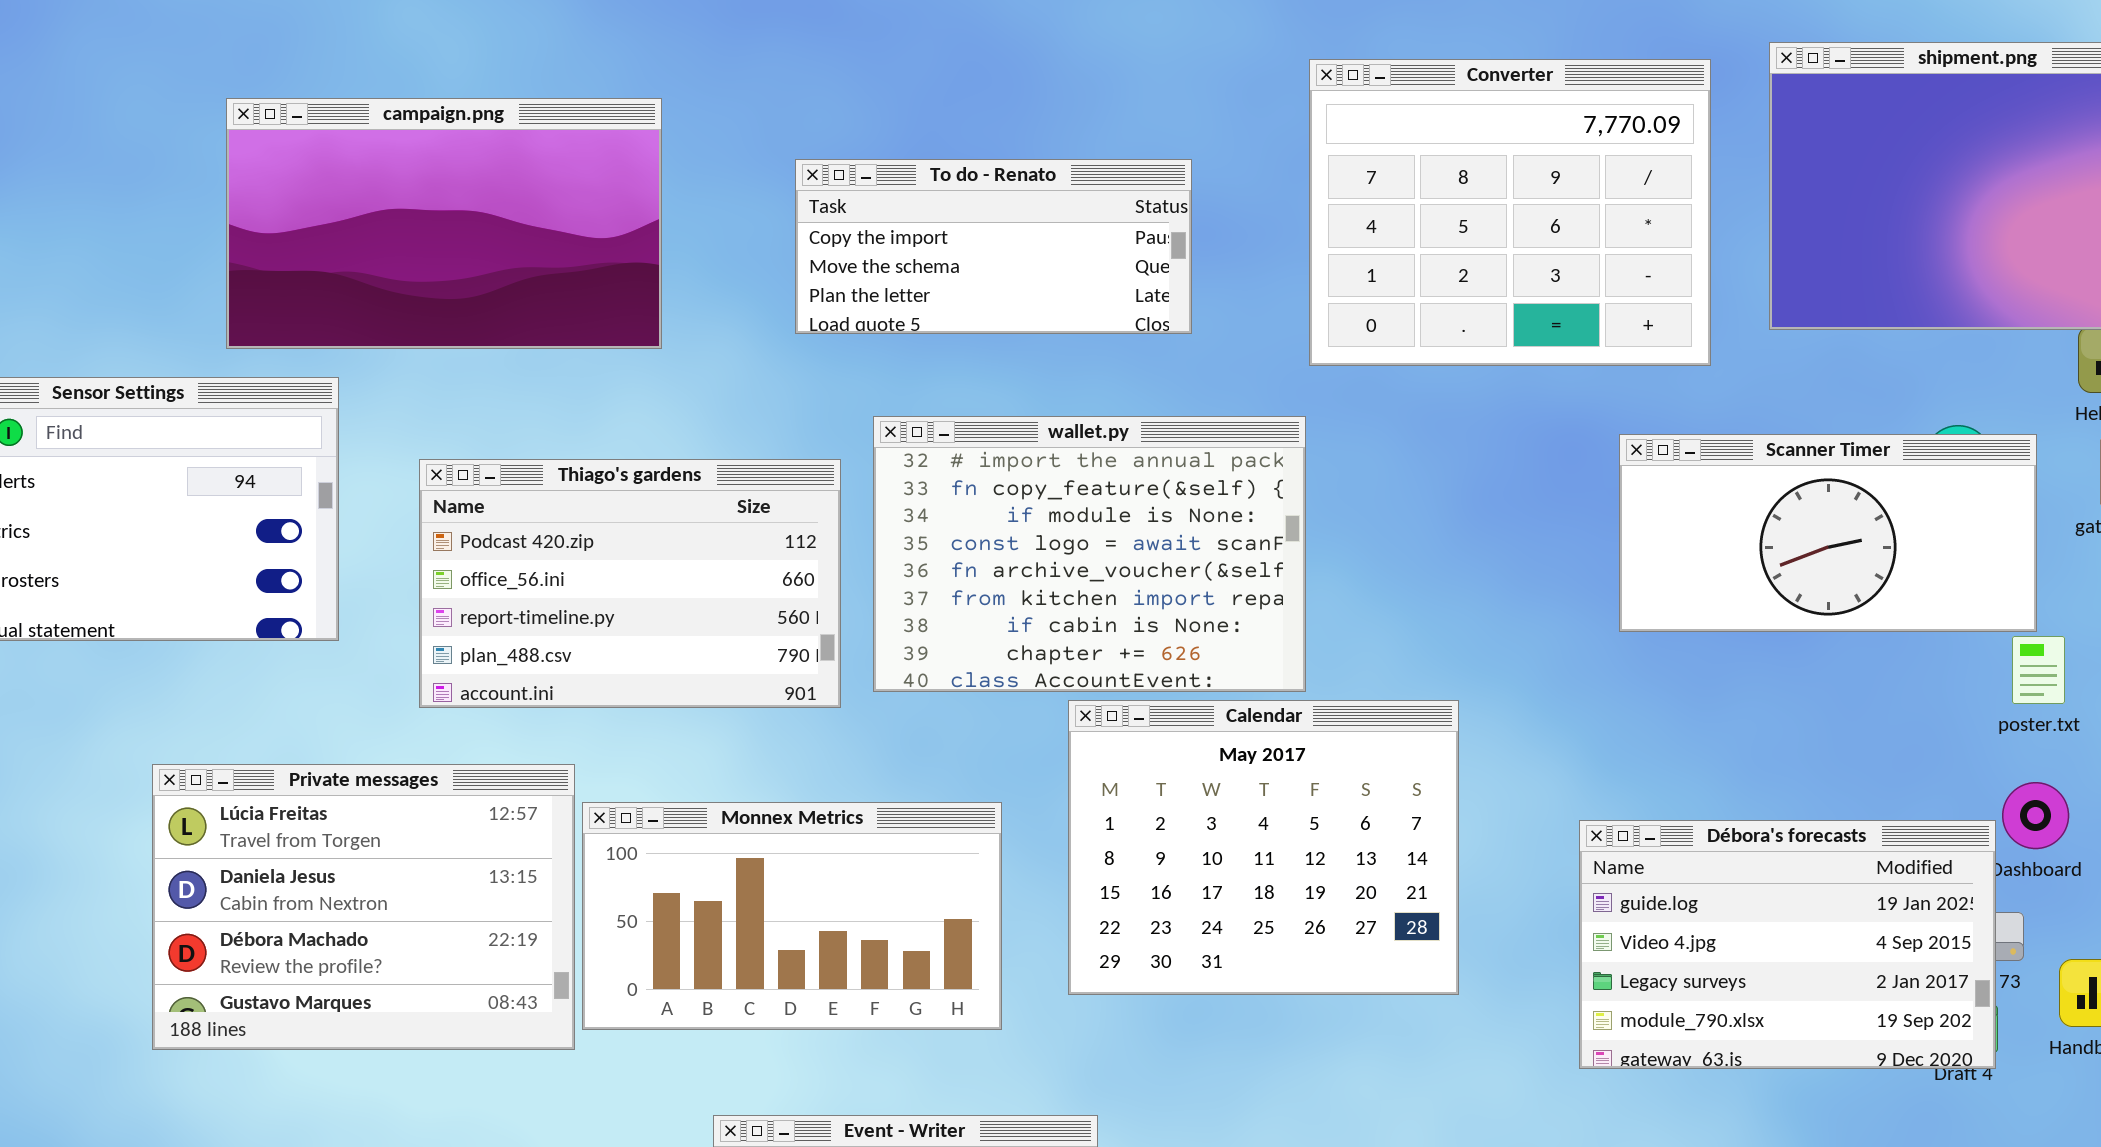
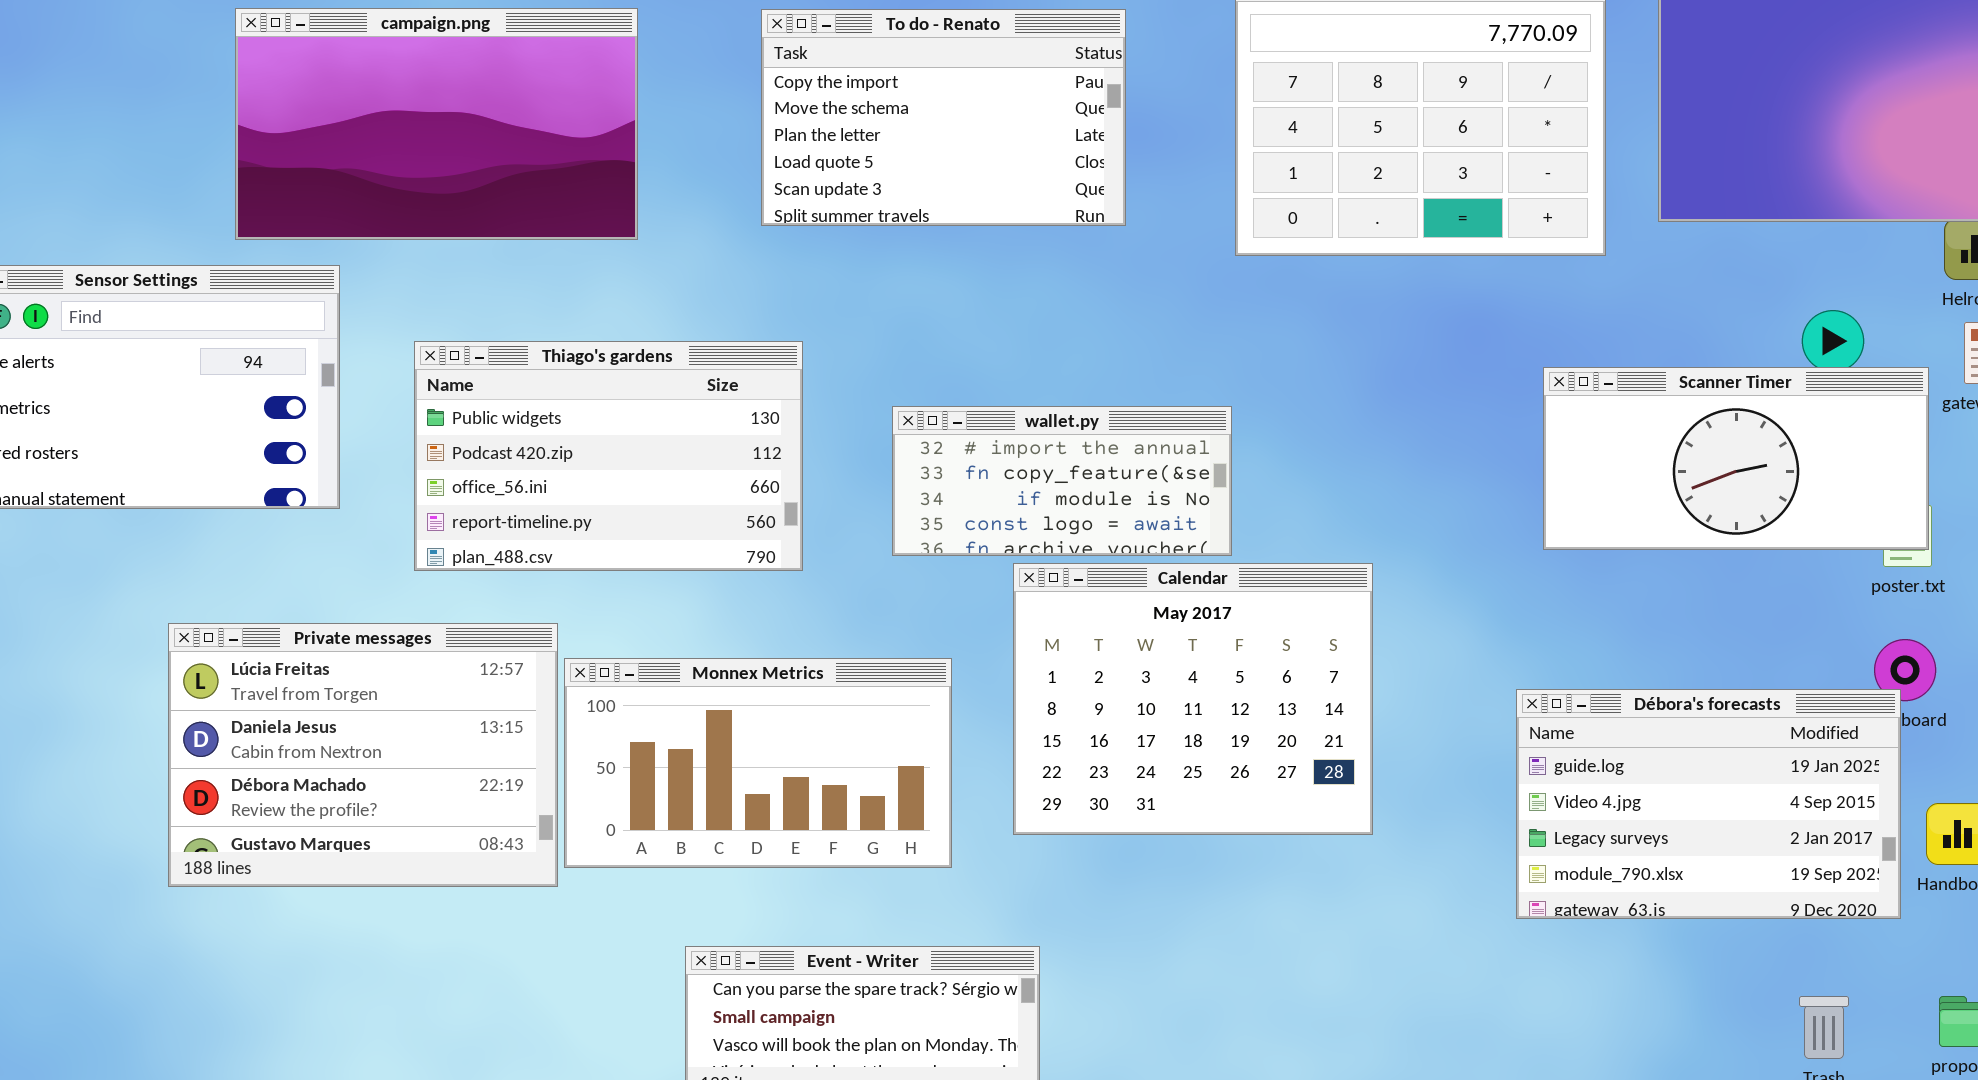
To do - Renato: [795,159,1192,334] -> [761,9,1126,226], resized
wallet.py: [873,416,1306,692] -> [892,406,1232,556], resized
Scanner Timer: [1619,434,2037,632] -> [1543,367,1929,550], moved
Thiago's gardens: [419,459,841,708] -> [414,341,803,571], scrolled up 1 row
Débora's forecasts: [1579,820,1996,1069] -> [1516,689,1901,919], moved

